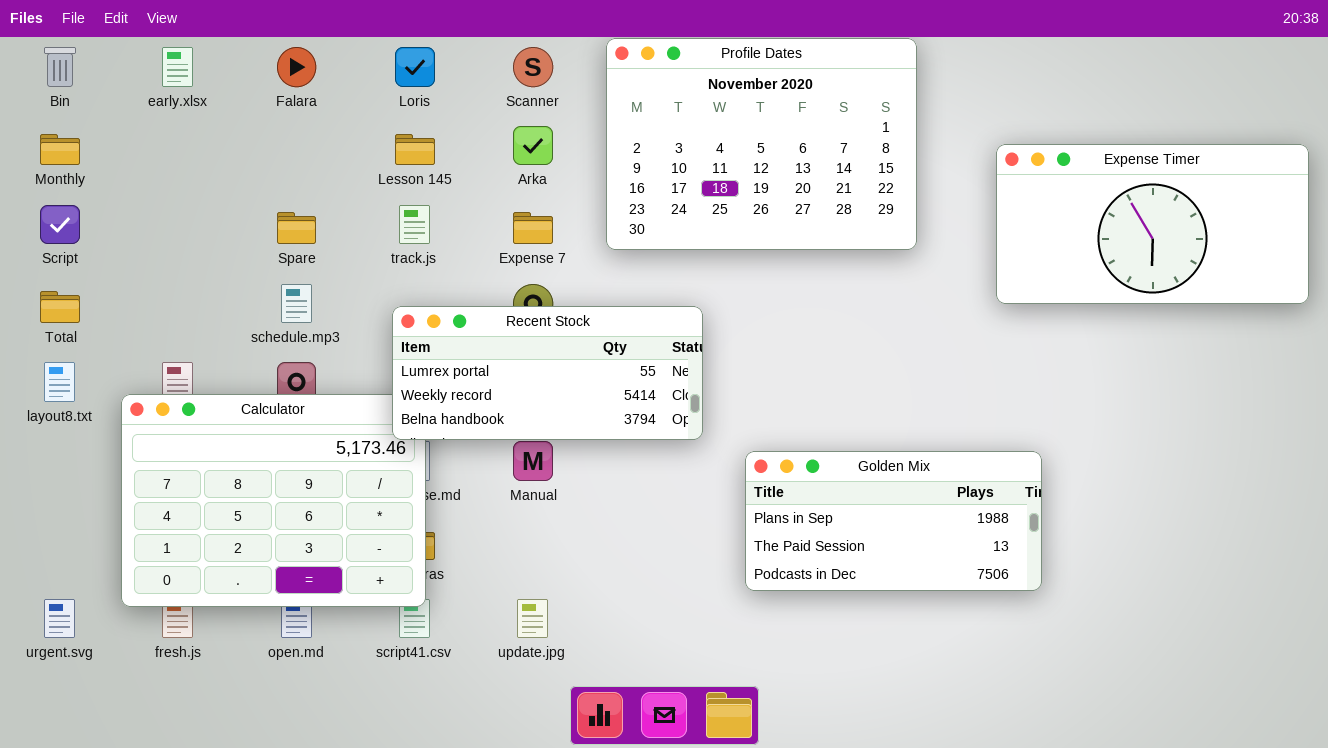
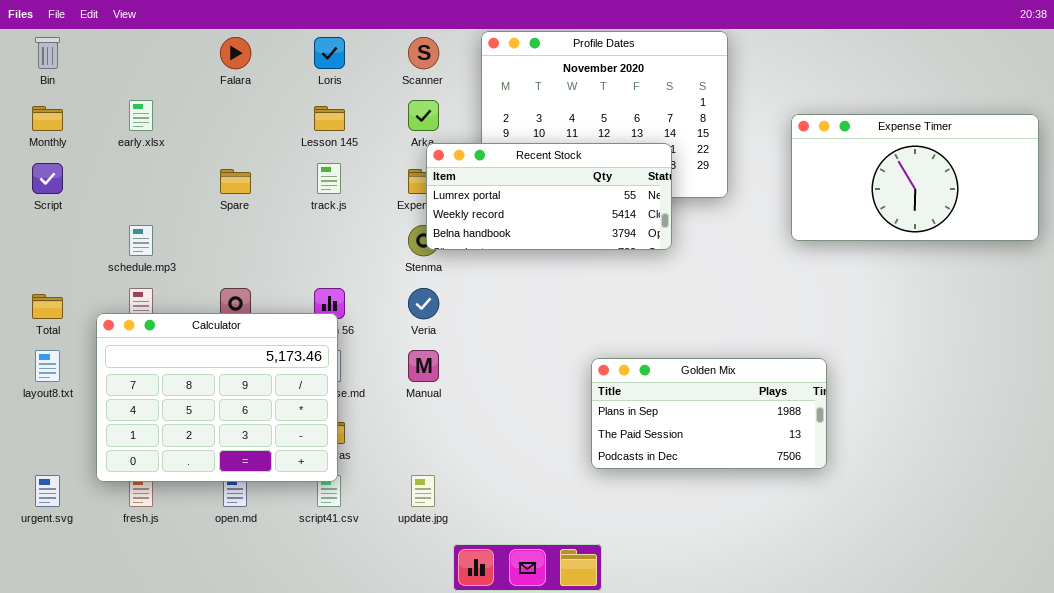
early.xlsx: [162,47,193,87] -> [129,100,153,131], moved
schedule.mp3: [281,284,312,323] -> [129,225,153,256], moved
Total: [40,291,80,323] -> [32,294,63,319], moved
Recent Stock: [392,306,703,440] -> [426,143,672,250], moved
layout8.txt: [44,362,75,402] -> [35,350,60,382], moved

